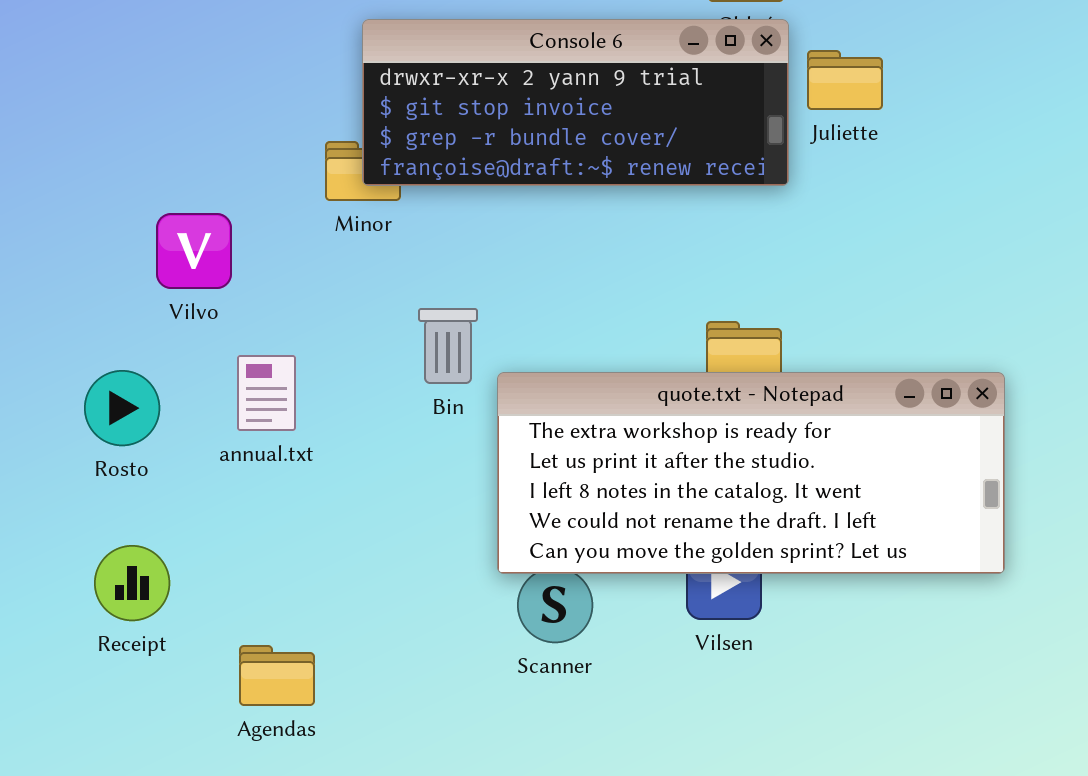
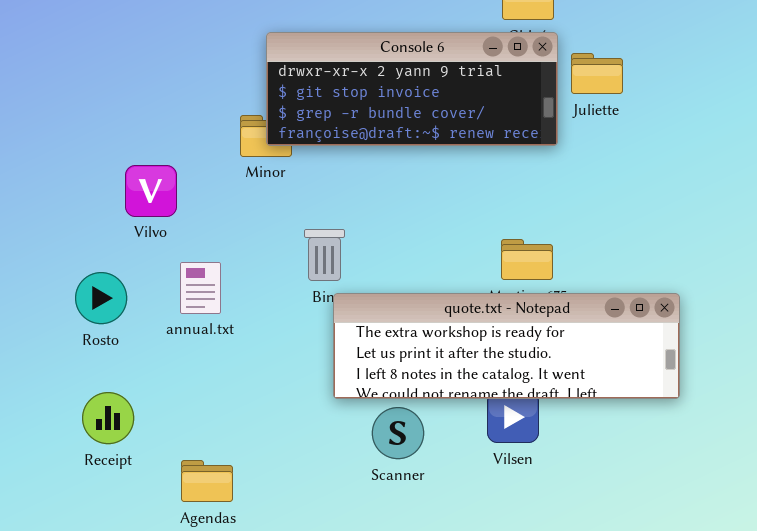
quote.txt - Notepad: [497,372,1005,574] -> [333,293,680,399], moved, resized

